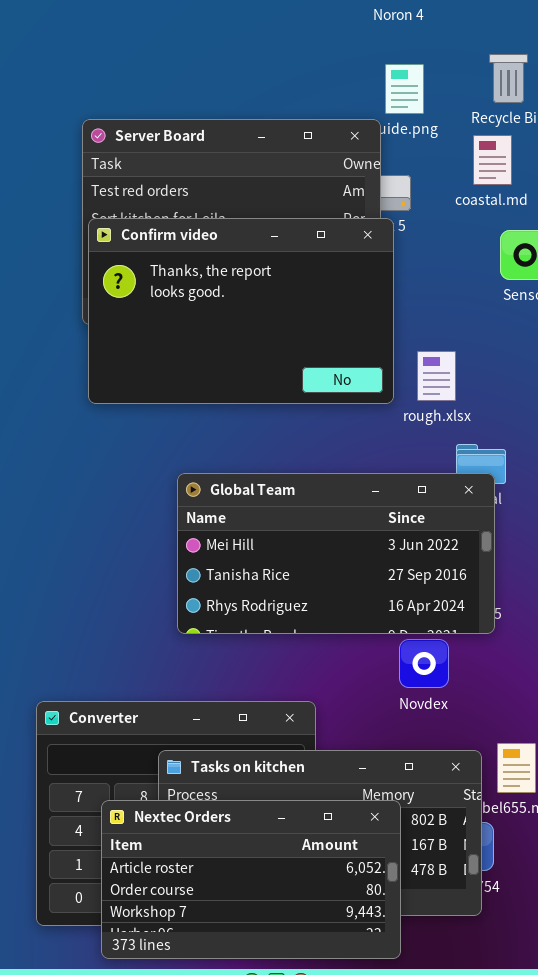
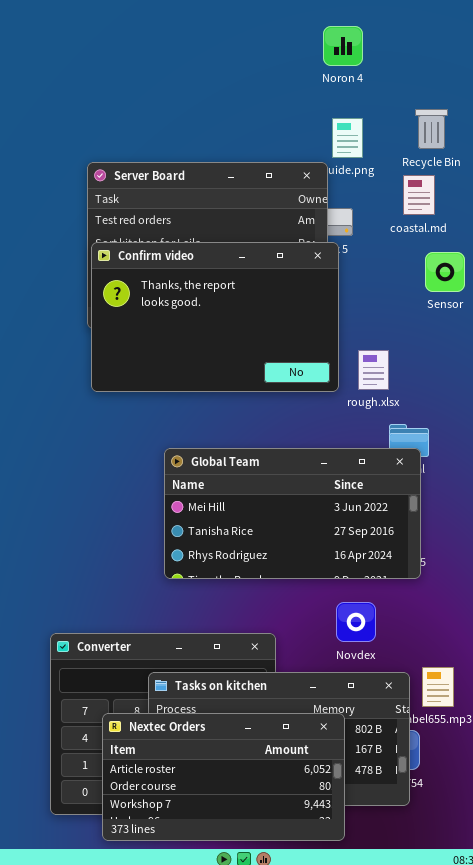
Novdex: [399,639,449,688] -> [336,602,376,642], moved

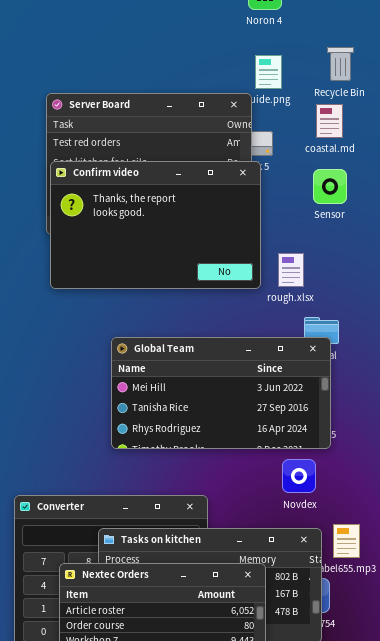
Sensor: [425,252,465,292] -> [313,169,347,204], moved
Novdex: [336,602,376,642] -> [282,459,316,493], moved

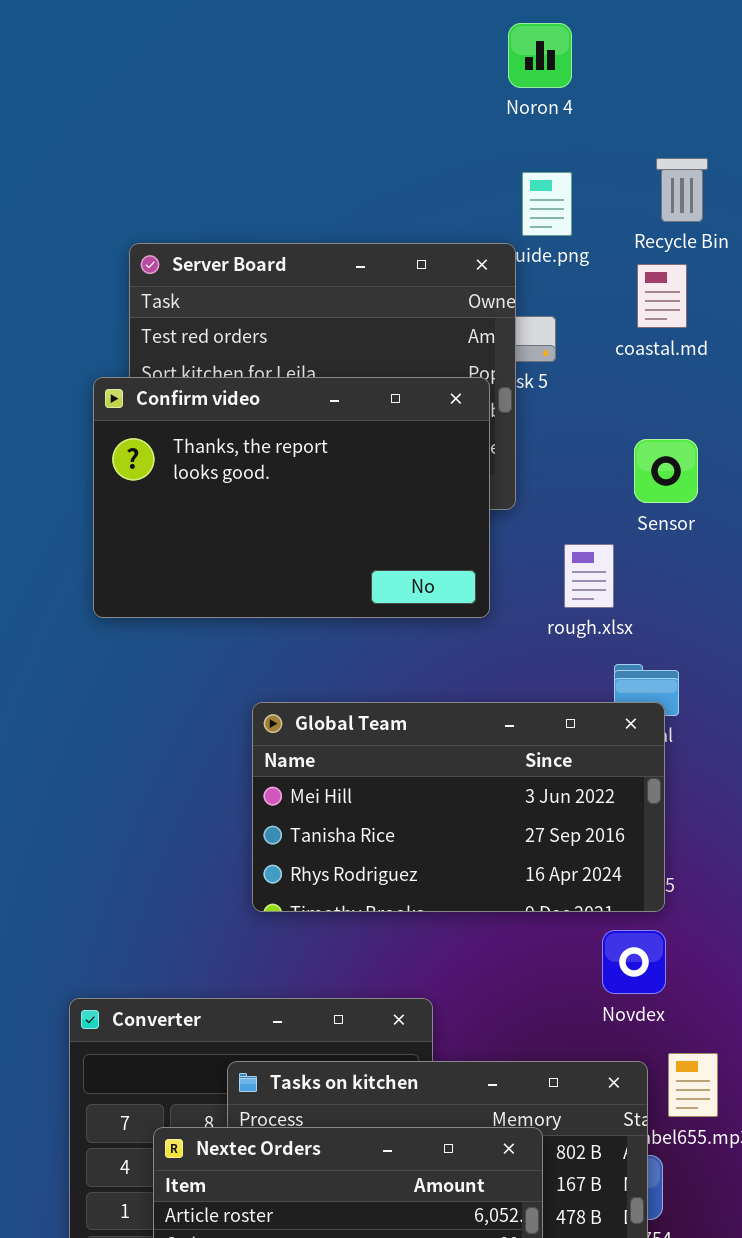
Confirm video: [50,161,261,289] -> [93,377,490,618], moved
Sensor: [313,169,347,204] -> [634,439,698,503], moved
Novdex: [282,459,316,493] -> [602,930,666,994], moved

